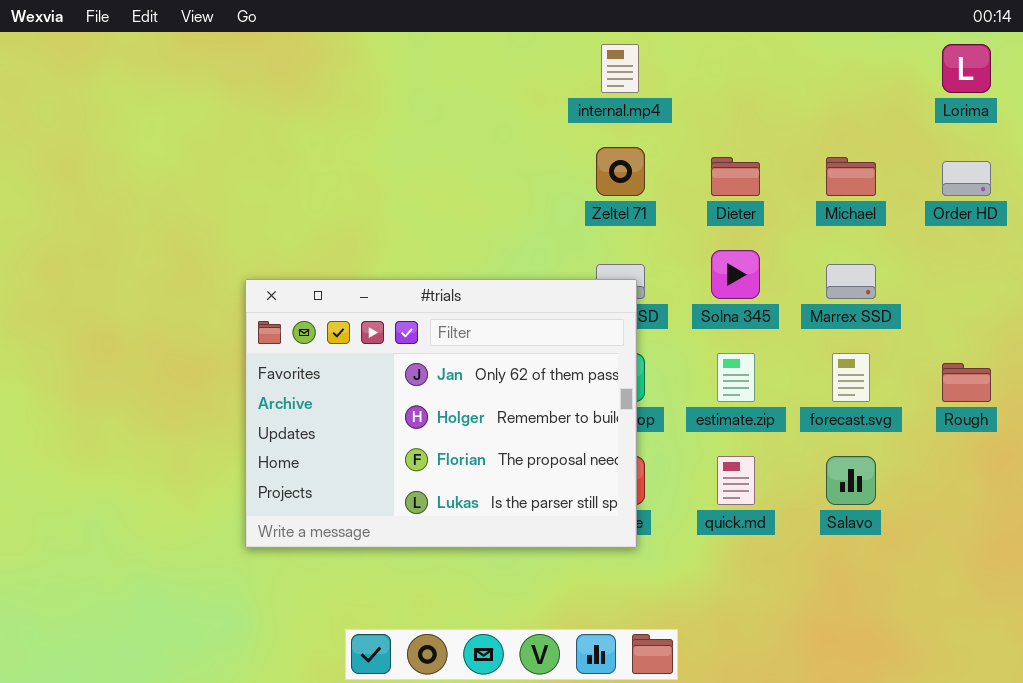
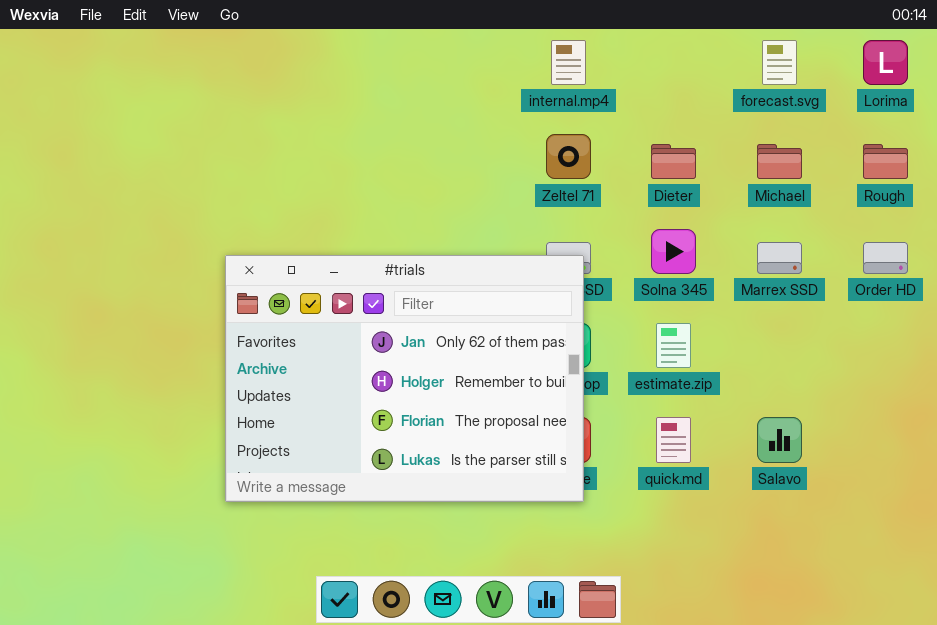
Order HD: [942,161,991,196] -> [863,242,908,274], moved
forecast.svg: [832,353,870,402] -> [762,40,797,85], moved
Rough: [942,363,991,402] -> [863,144,908,179], moved

